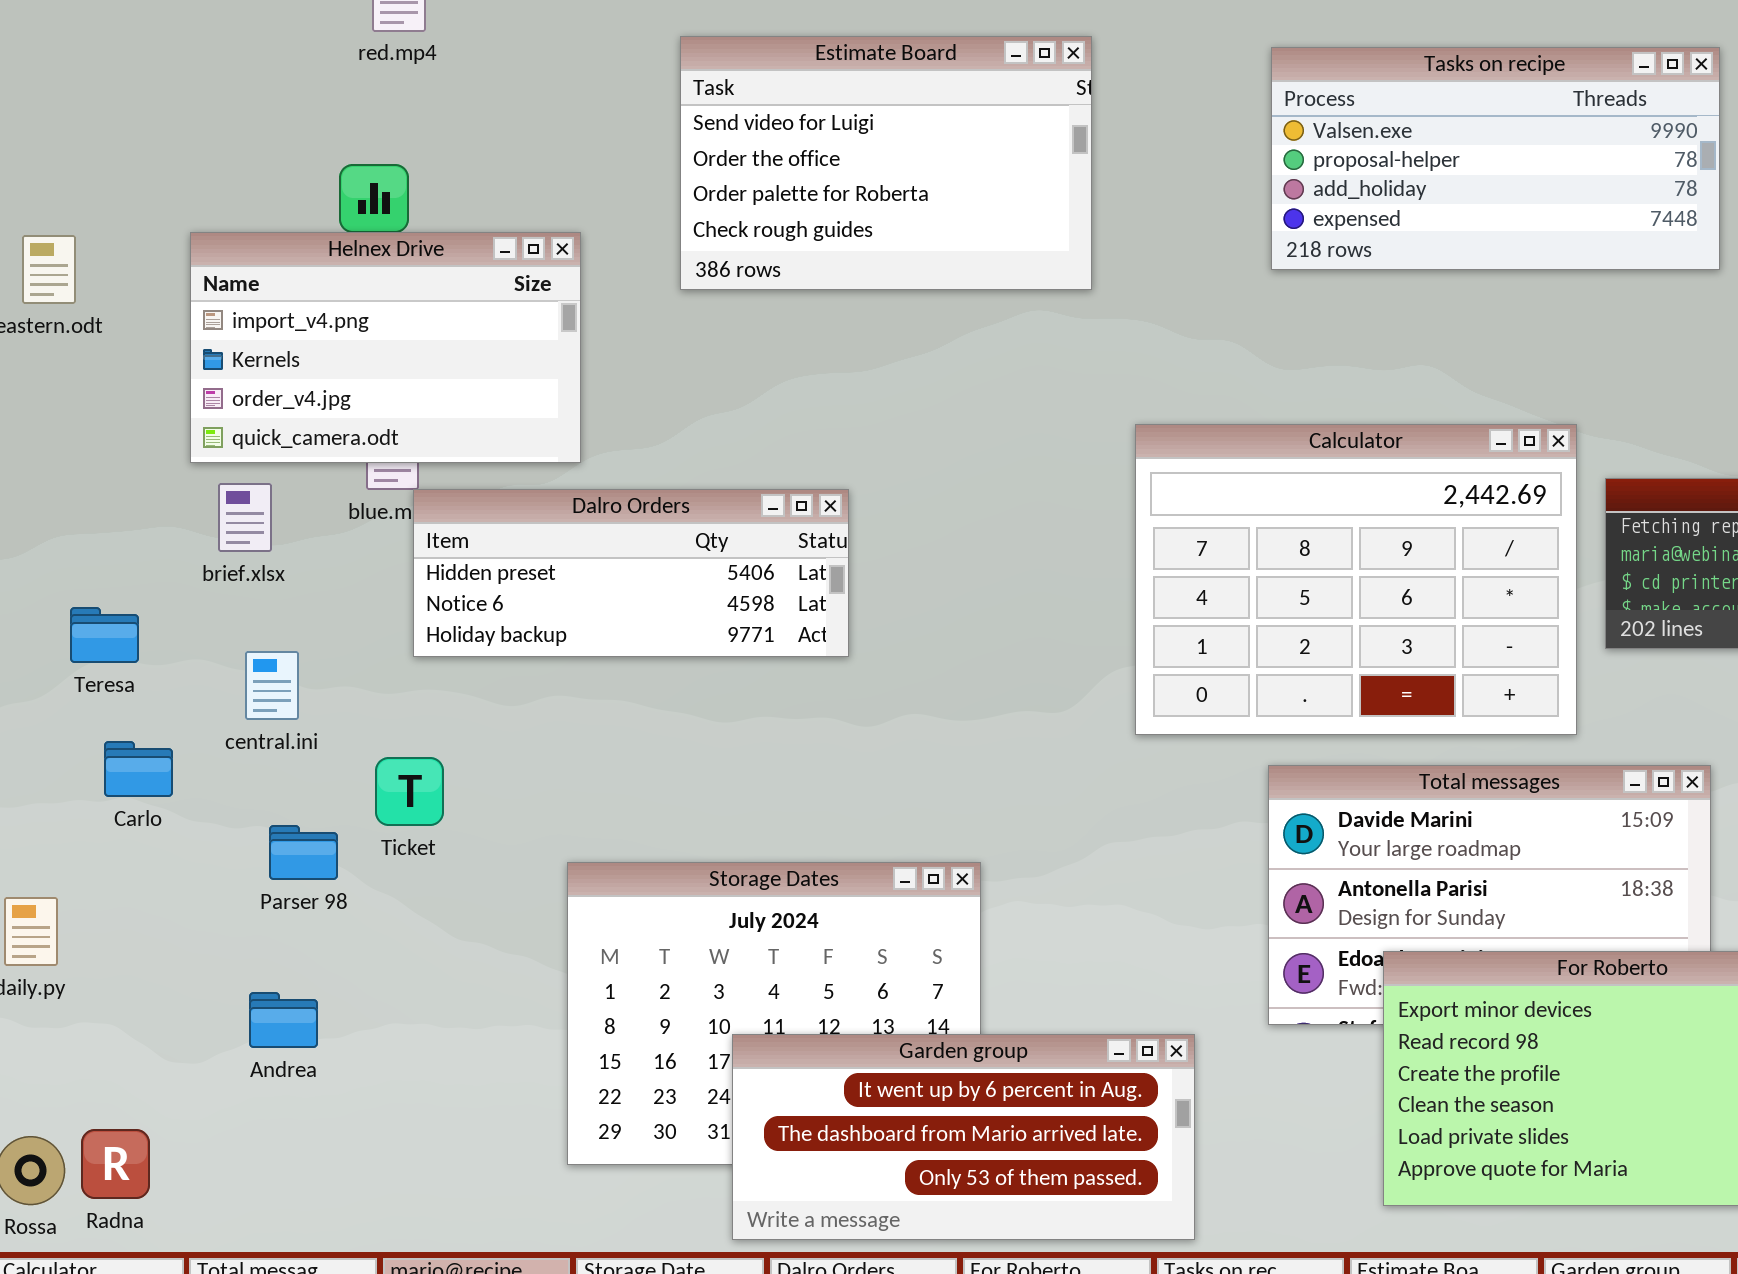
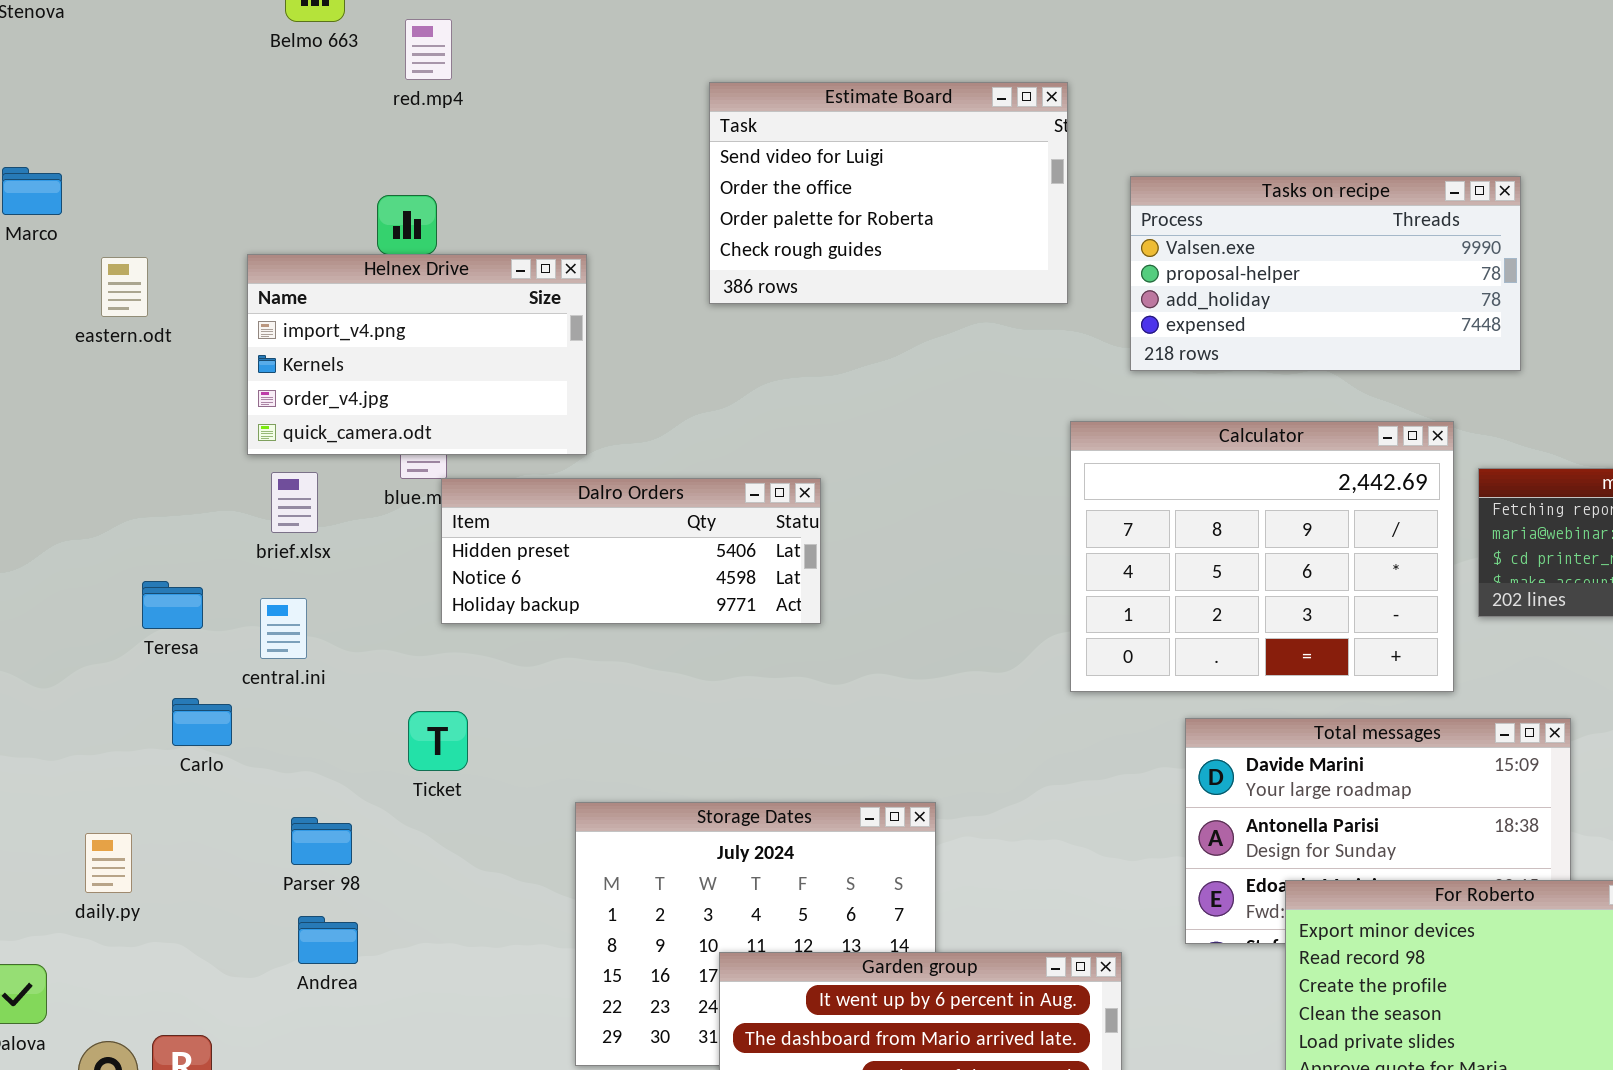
Estimate Board: [680,36,1092,290] -> [709,82,1068,304], moved
Tasks on recipe: [1271,47,1720,270] -> [1130,176,1521,371], moved
central.ini: [245,651,299,720] -> [260,598,307,659], moved
Parser 98: [269,825,338,880] -> [291,817,352,865], moved

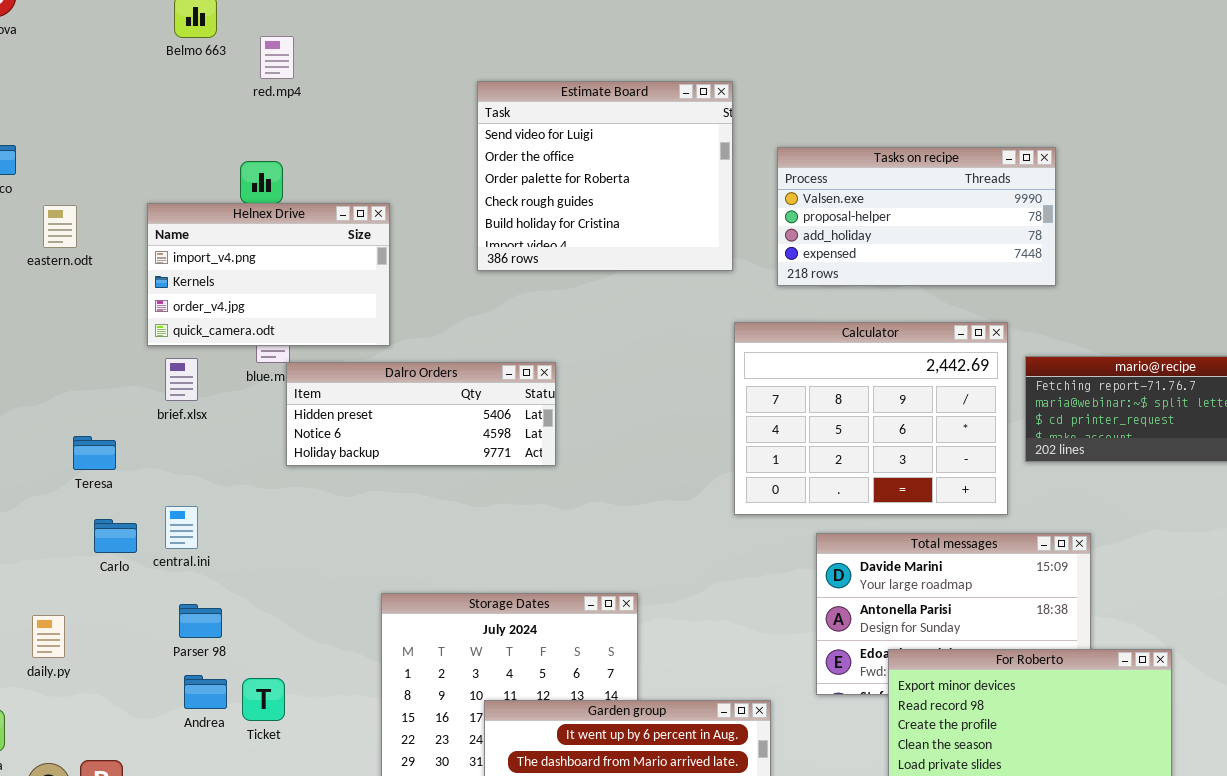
Estimate Board: [709,82,1068,304] -> [477,81,733,271], resized
central.ini: [260,598,307,659] -> [165,506,198,549], moved
Ticket: [408,711,468,771] -> [242,678,285,721], moved

